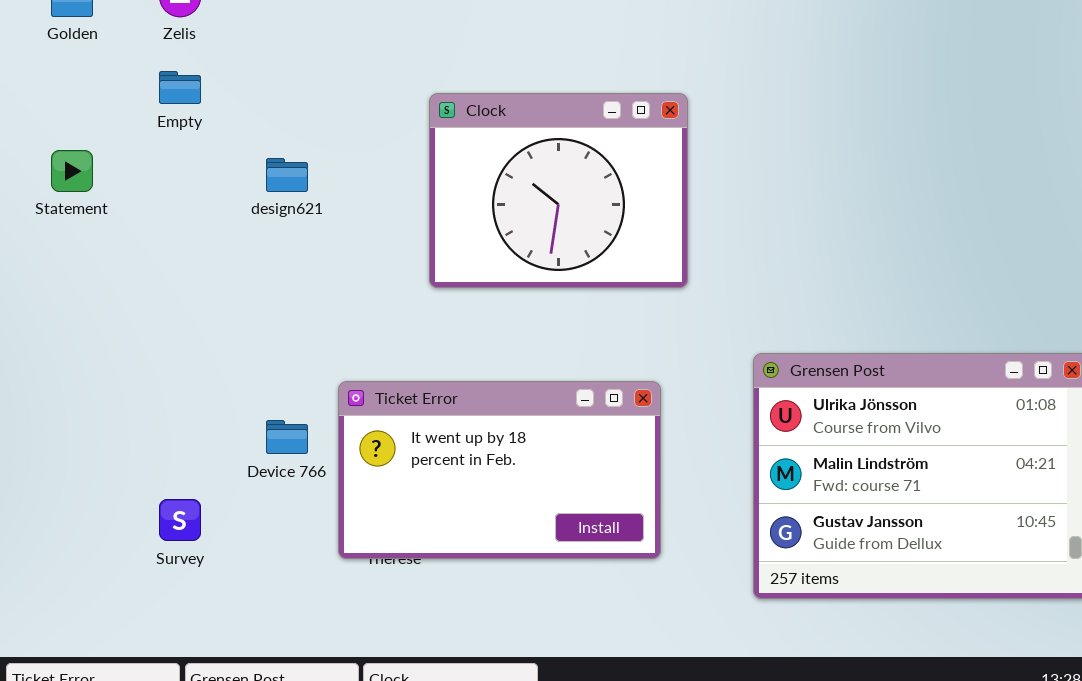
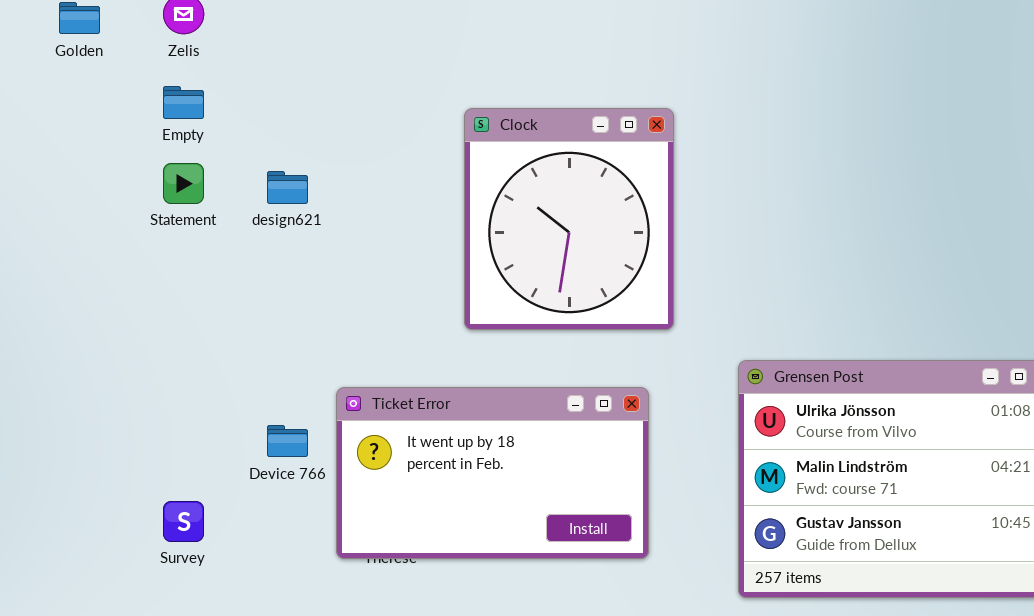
Clock: [429,93,688,288] -> [464,108,674,330], resized
Statement: [51,150,93,192] -> [163,163,204,204], moved

